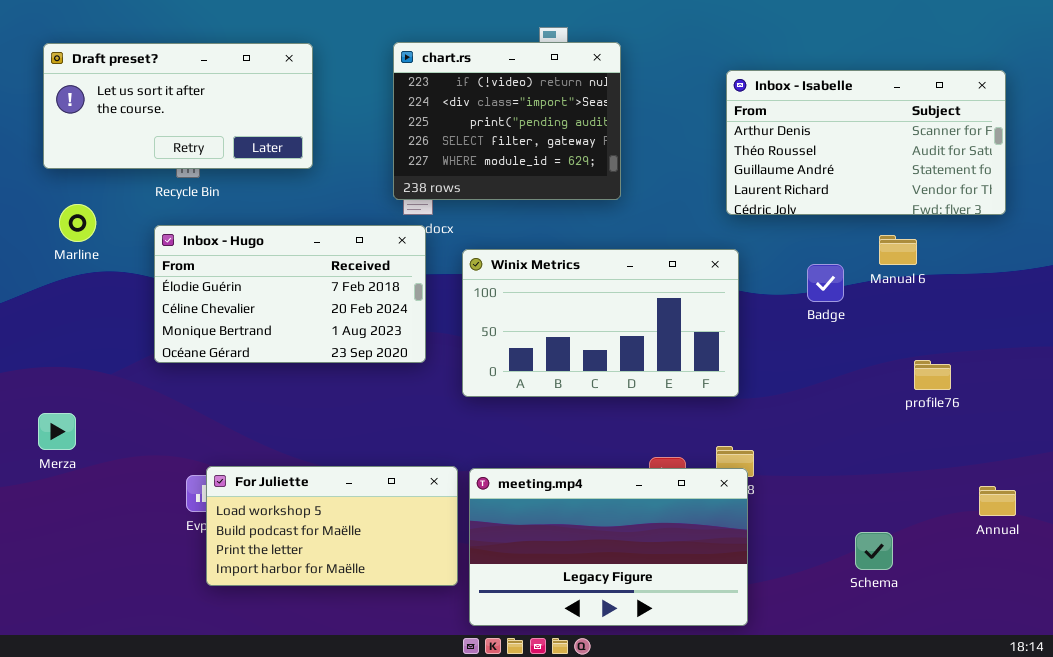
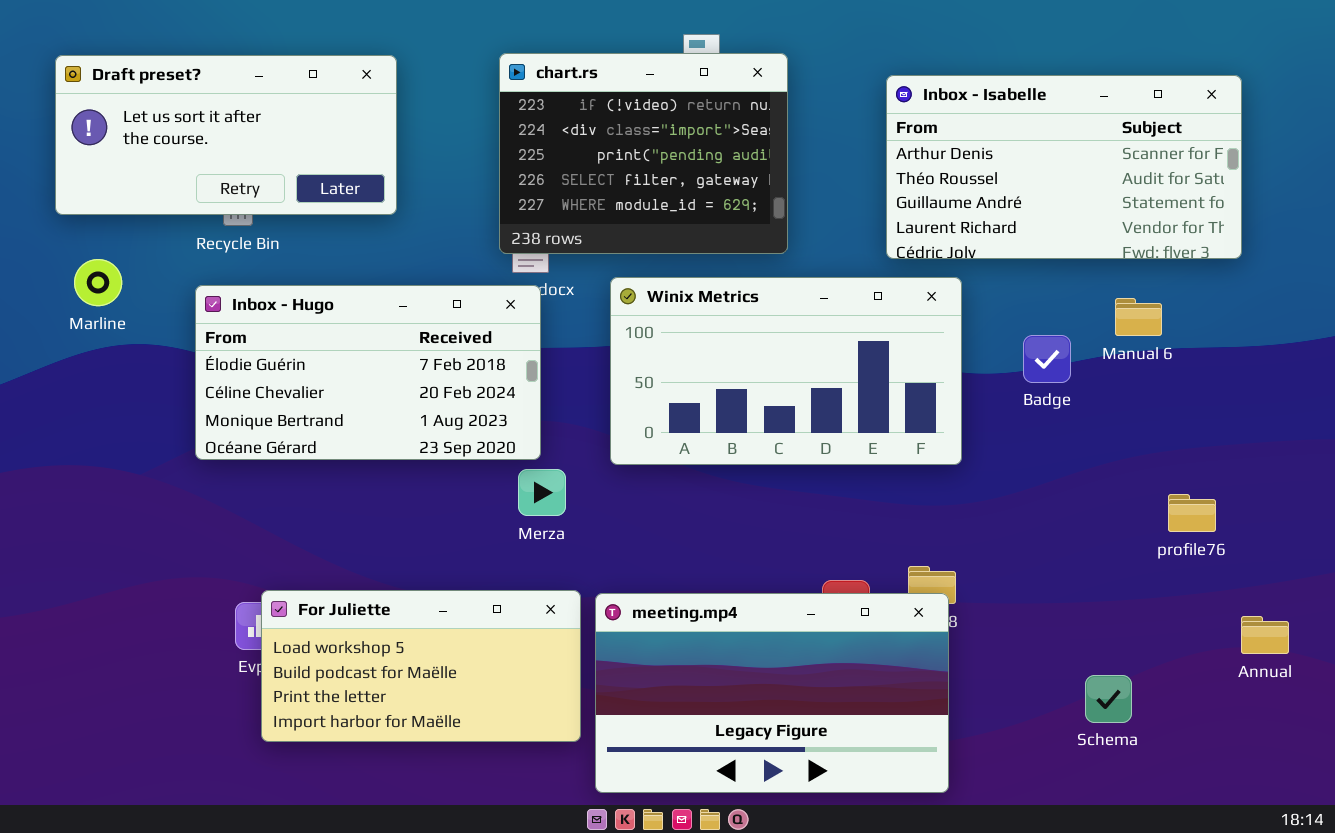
Inbox - Isabelle: [726,70,1006,215] -> [886,75,1242,259], moved
Winix Metrics: [462,249,739,397] -> [610,277,962,465], moved
profile76: [914,360,951,390] -> [1168,494,1216,532], moved
Merza: [38,413,76,450] -> [518,469,566,516], moved

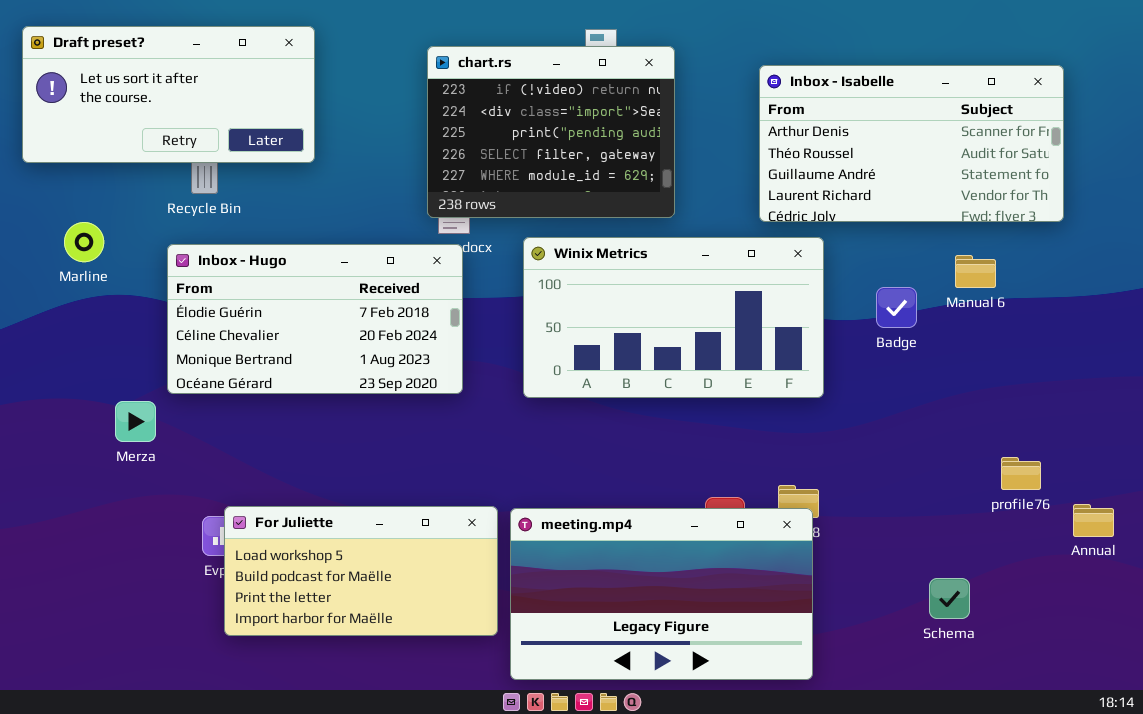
Draft preset?: [55,55,397,215] -> [22,26,315,163], moved
Merza: [518,469,566,516] -> [115,401,156,442], moved
profile76: [1168,494,1216,532] -> [1001,457,1041,490], moved
Annual: [1241,616,1289,654] -> [1073,504,1114,537], moved

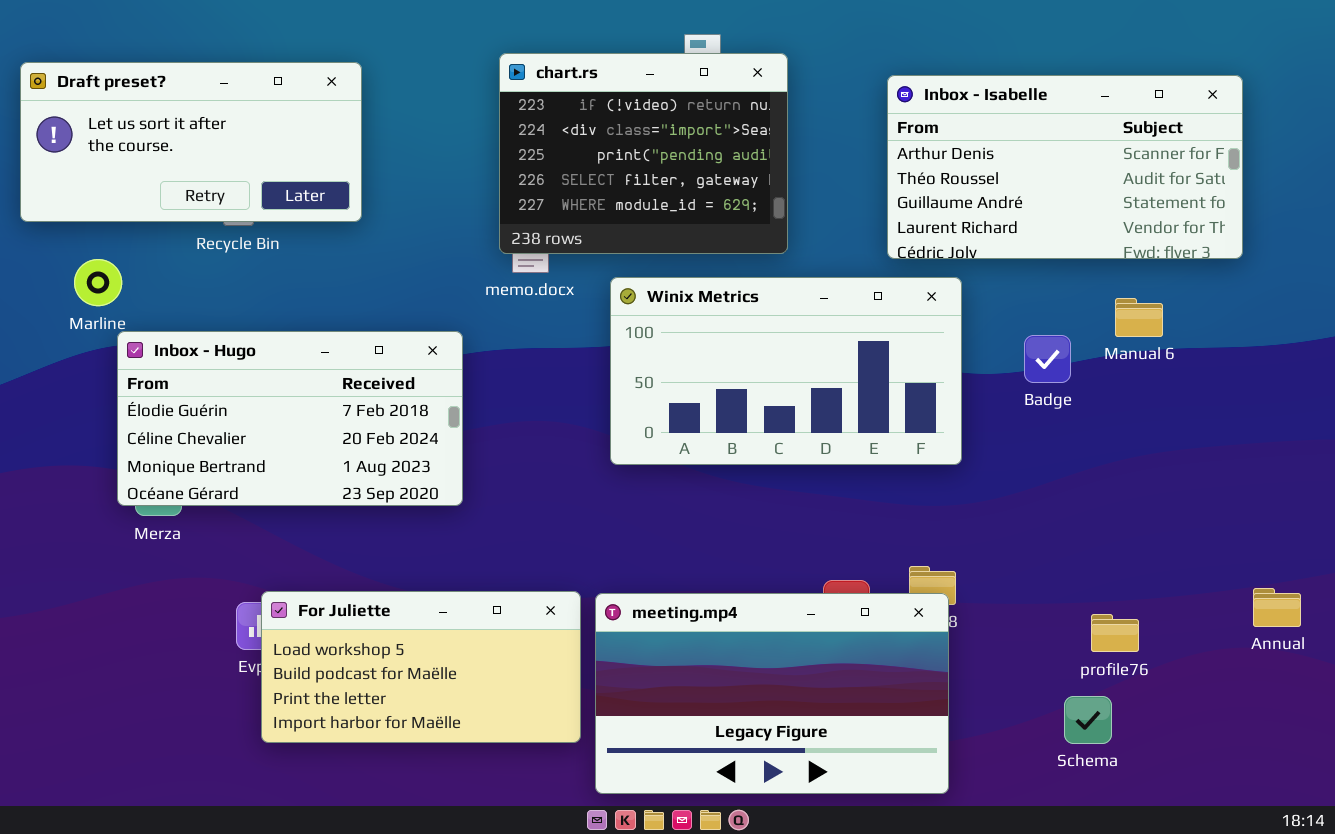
Draft preset?: [22,26,315,163] -> [20,62,362,222], moved
Inbox - Hugo: [167,244,463,394] -> [117,331,463,506], moved
profile76: [1001,457,1041,490] -> [1091,614,1139,652], moved
Schema: [929,578,970,619] -> [1064,696,1112,744], moved

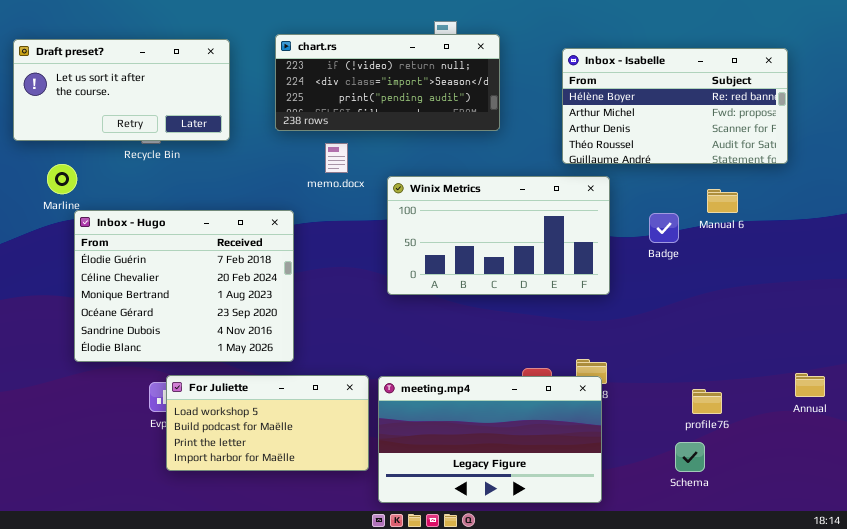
chart.rs: [499,53,788,254] -> [275,34,500,131], resized
Inbox - Isabelle: [887,75,1243,259] -> [562,48,788,164], scrolled up 2 rows
Inbox - Hugo: [117,331,463,506] -> [74,210,294,362], resized

